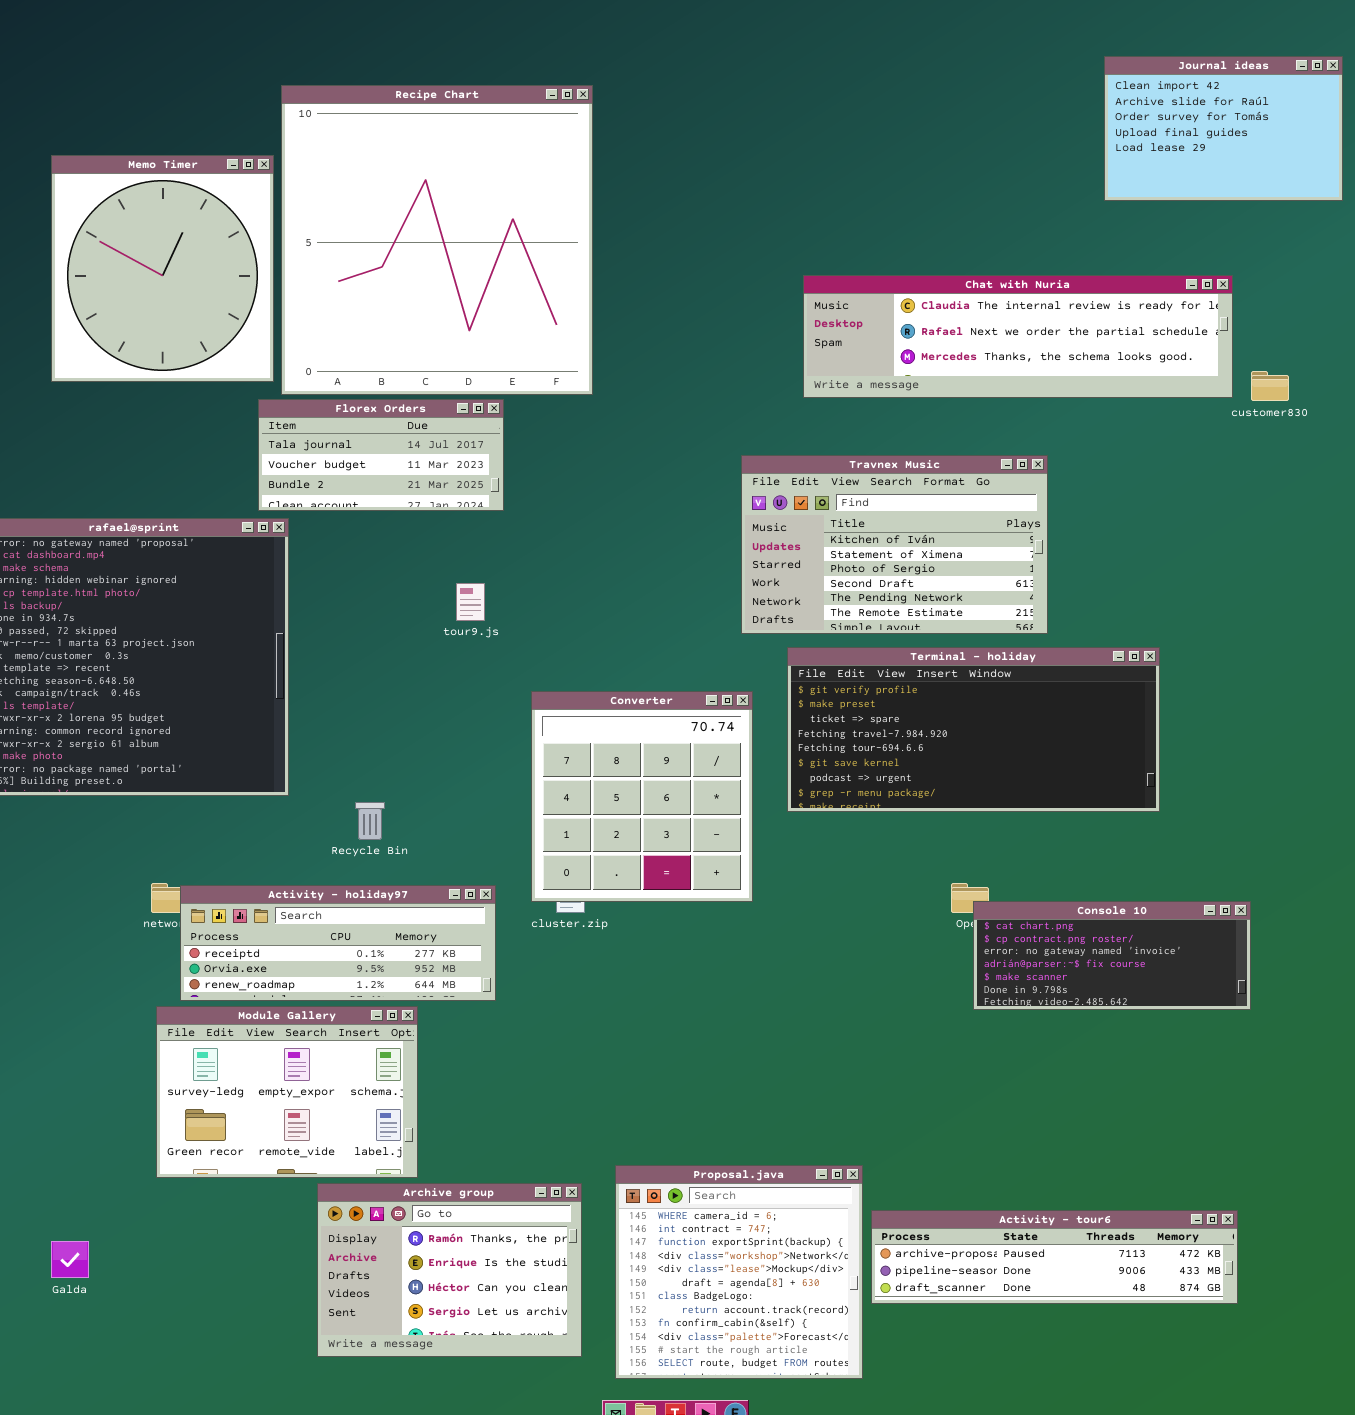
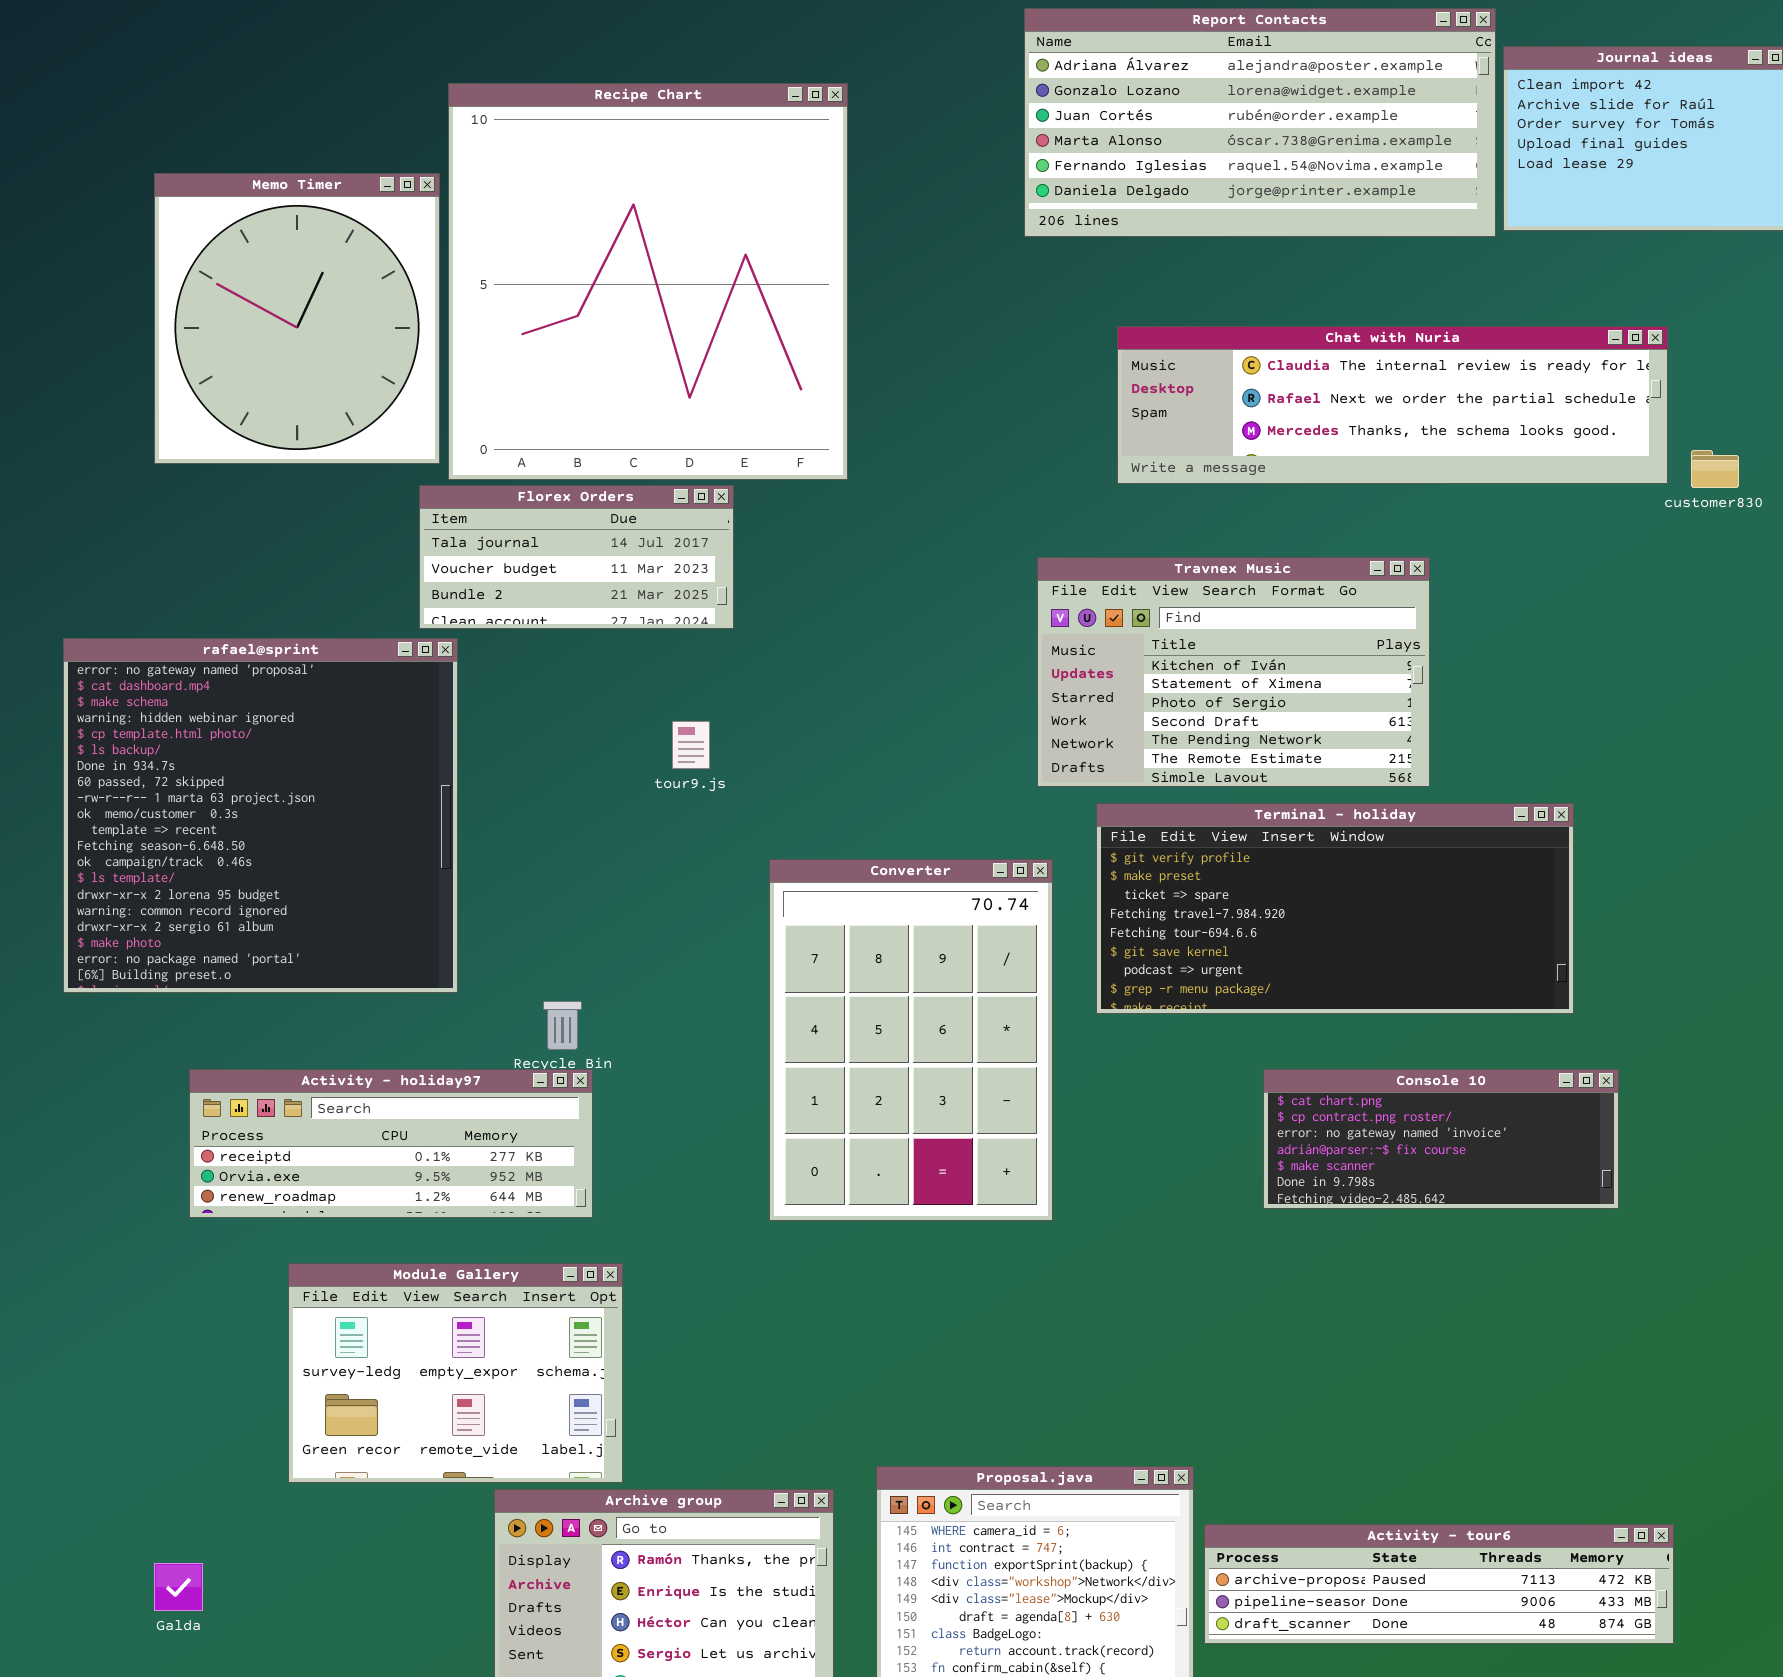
Report Contacts: none -> [1024,8,1496,237], opened
Converter: [531,691,753,902] -> [769,859,1053,1221], resized
Activity - holiday97: [180,885,496,1001] -> [189,1069,593,1218], moved
Console 10: [973,901,1251,1010] -> [1263,1069,1619,1209], moved

